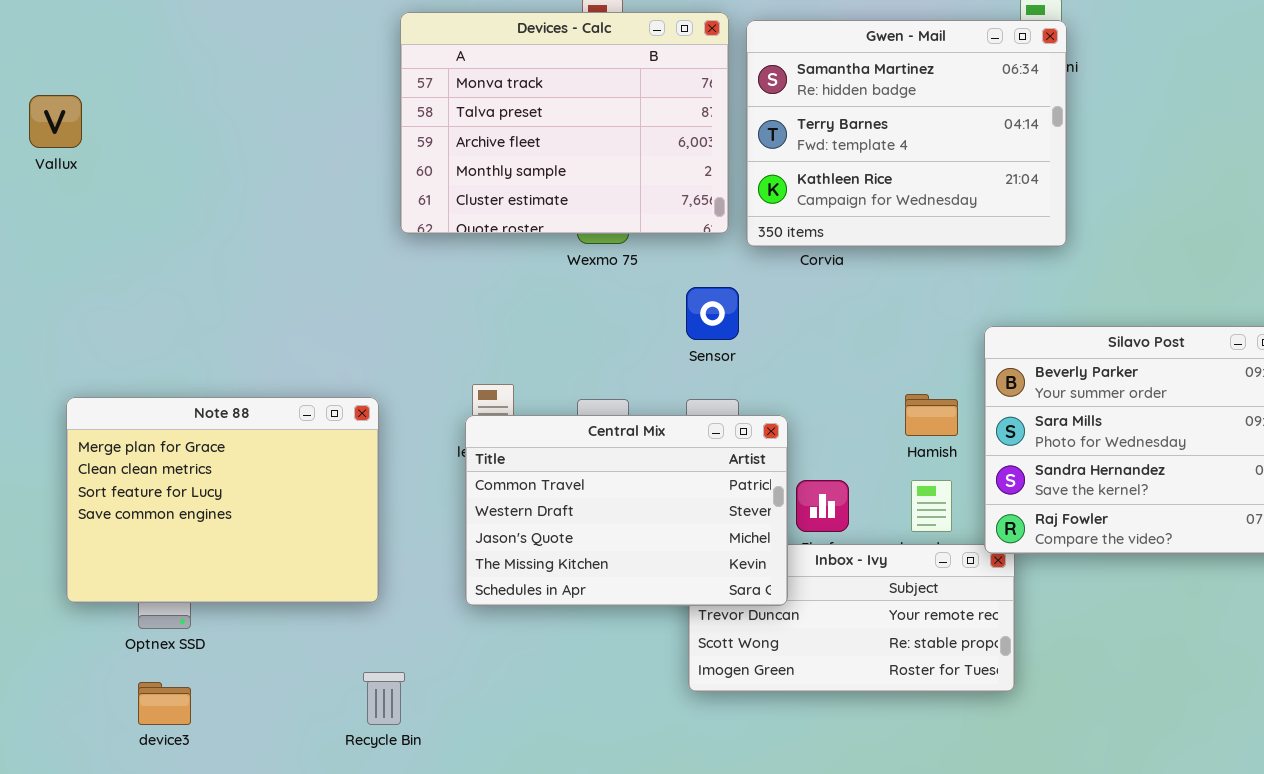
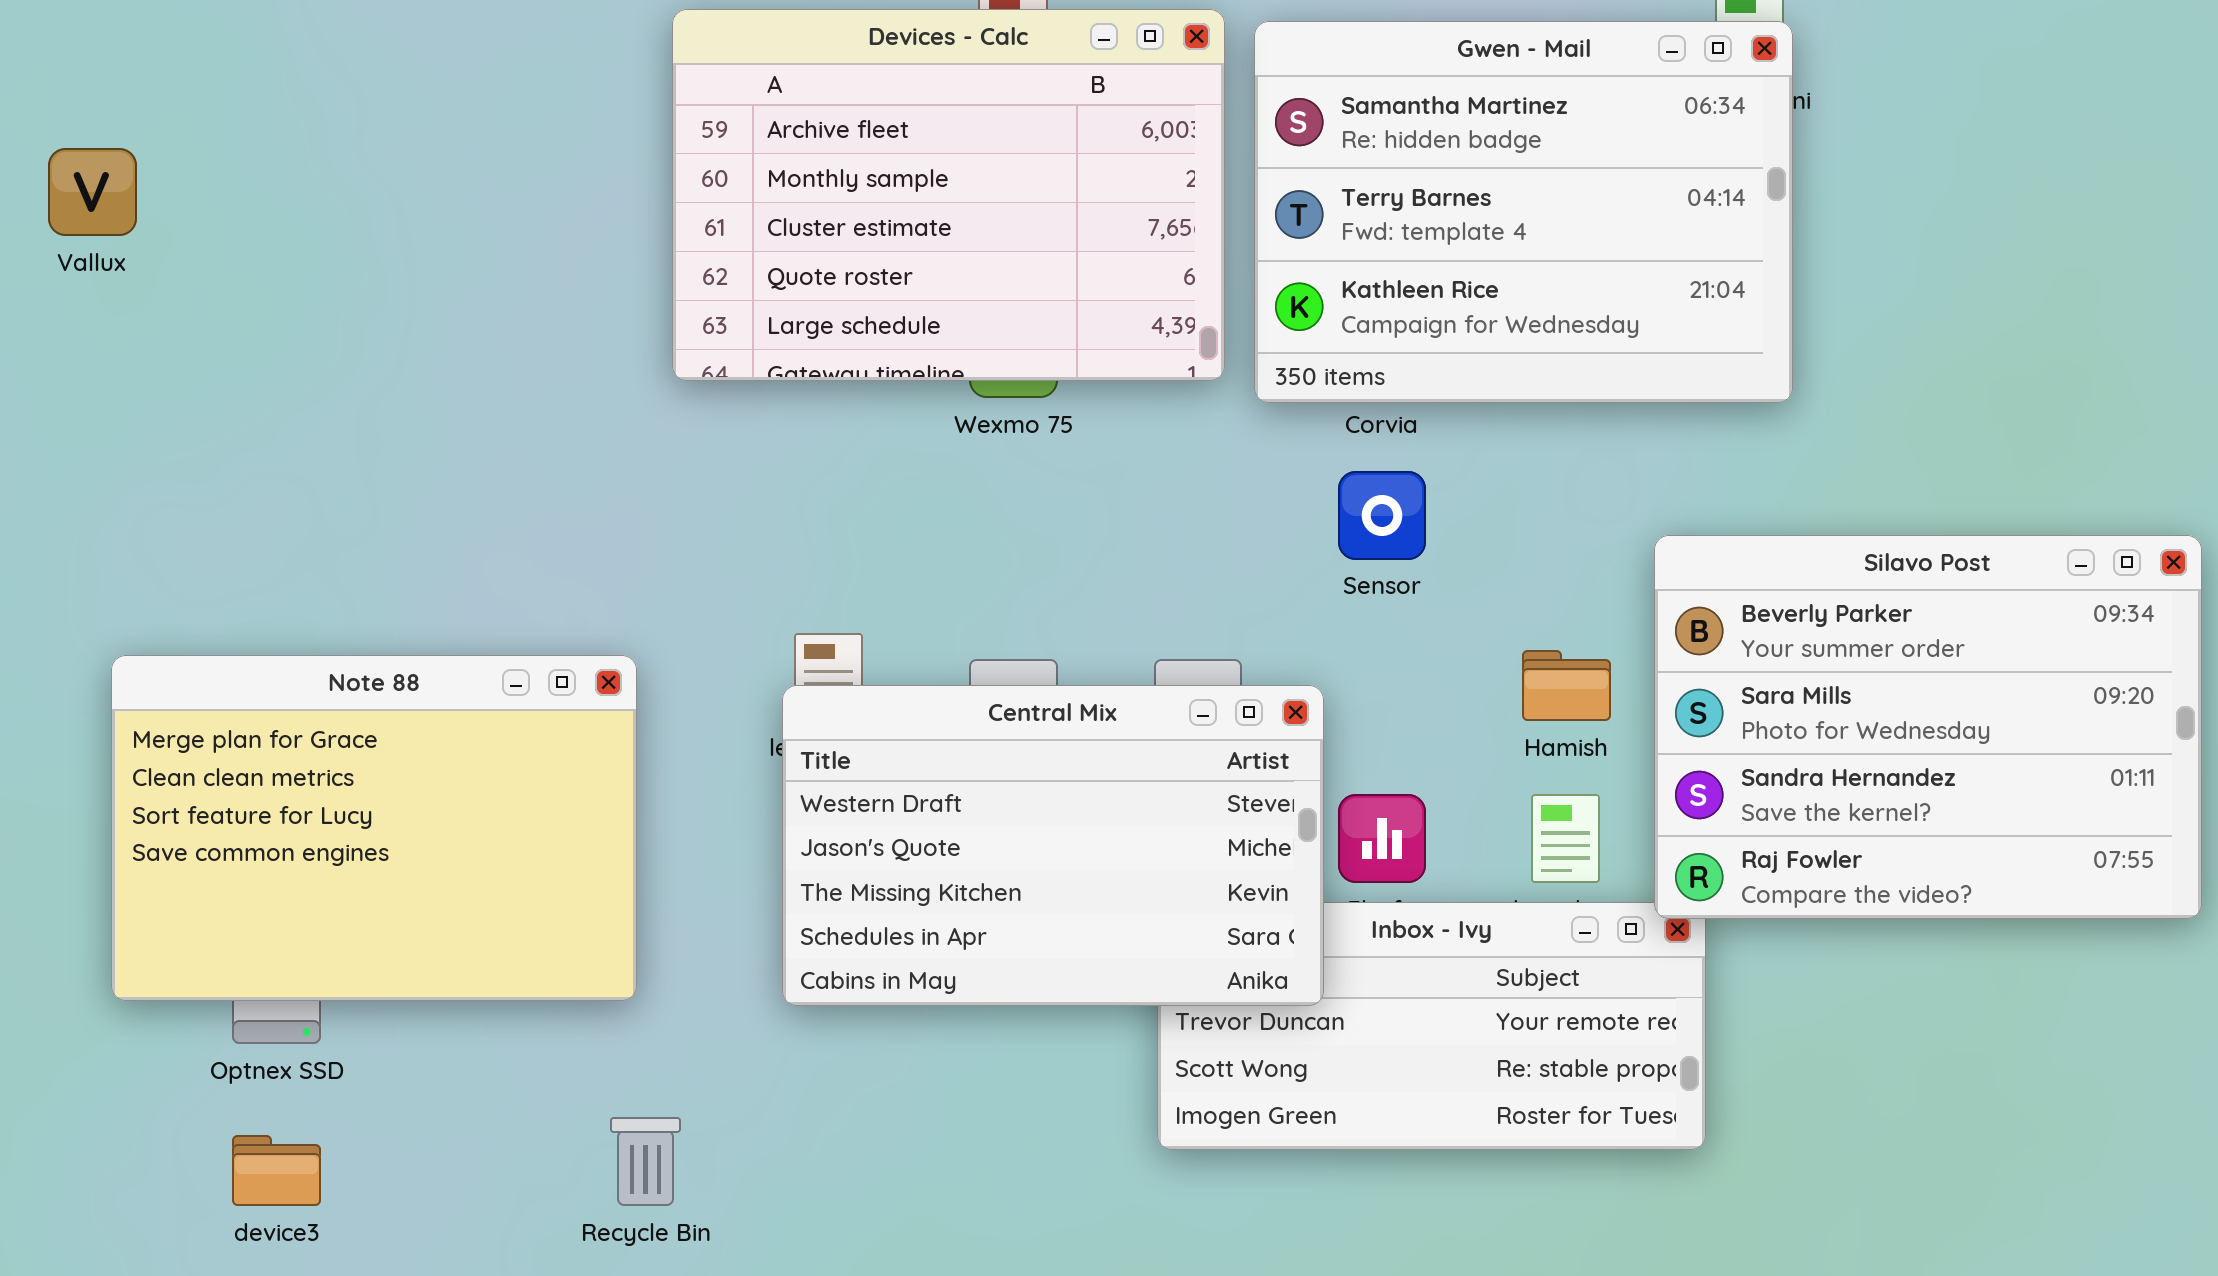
Devices - Calc: [400,12,729,234] -> [672,9,1225,381], scrolled down 2 rows
Sensor: [686,287,739,340] -> [1338,471,1426,560], moved
Central Mix: [465,415,788,606] -> [782,685,1324,1006], scrolled down 1 row

